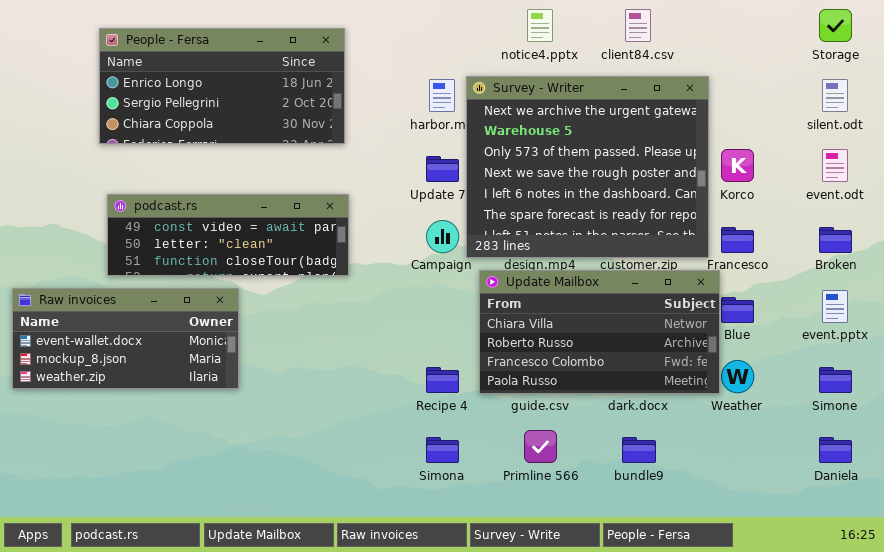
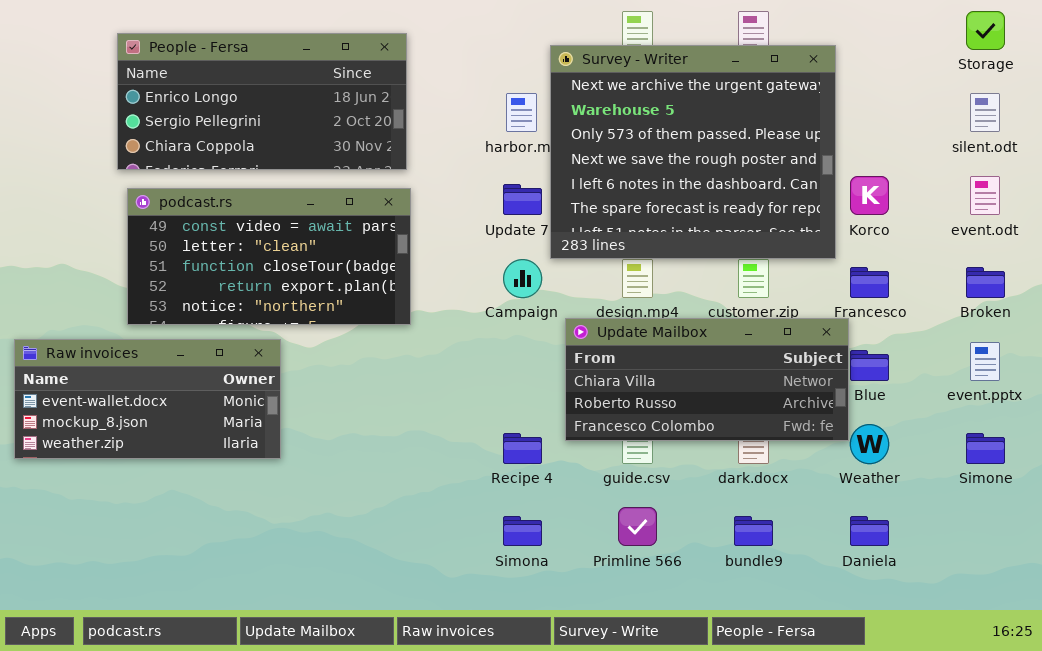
Survey - Writer: [466,76,709,258] -> [550,45,836,259], moved
podcast.rs: [107,194,349,276] -> [127,188,411,325], resized
Update Mailbox: [479,270,720,394] -> [565,318,849,441], resized
Daniela: [819,437,852,463] -> [850,516,889,546], moved

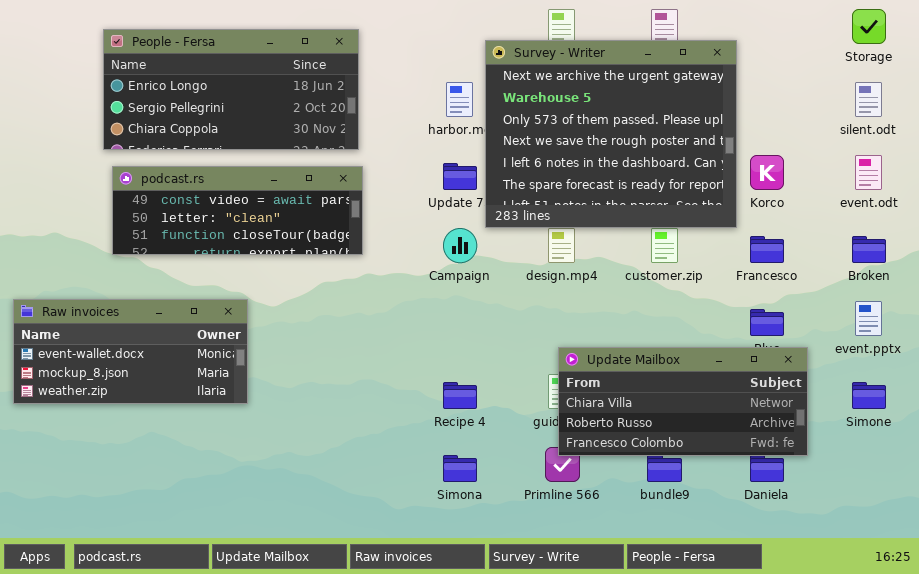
podcast.rs: [127,188,411,325] -> [112,166,363,255], resized
Update Mailbox: [565,318,849,441] -> [558,347,808,456], moved

